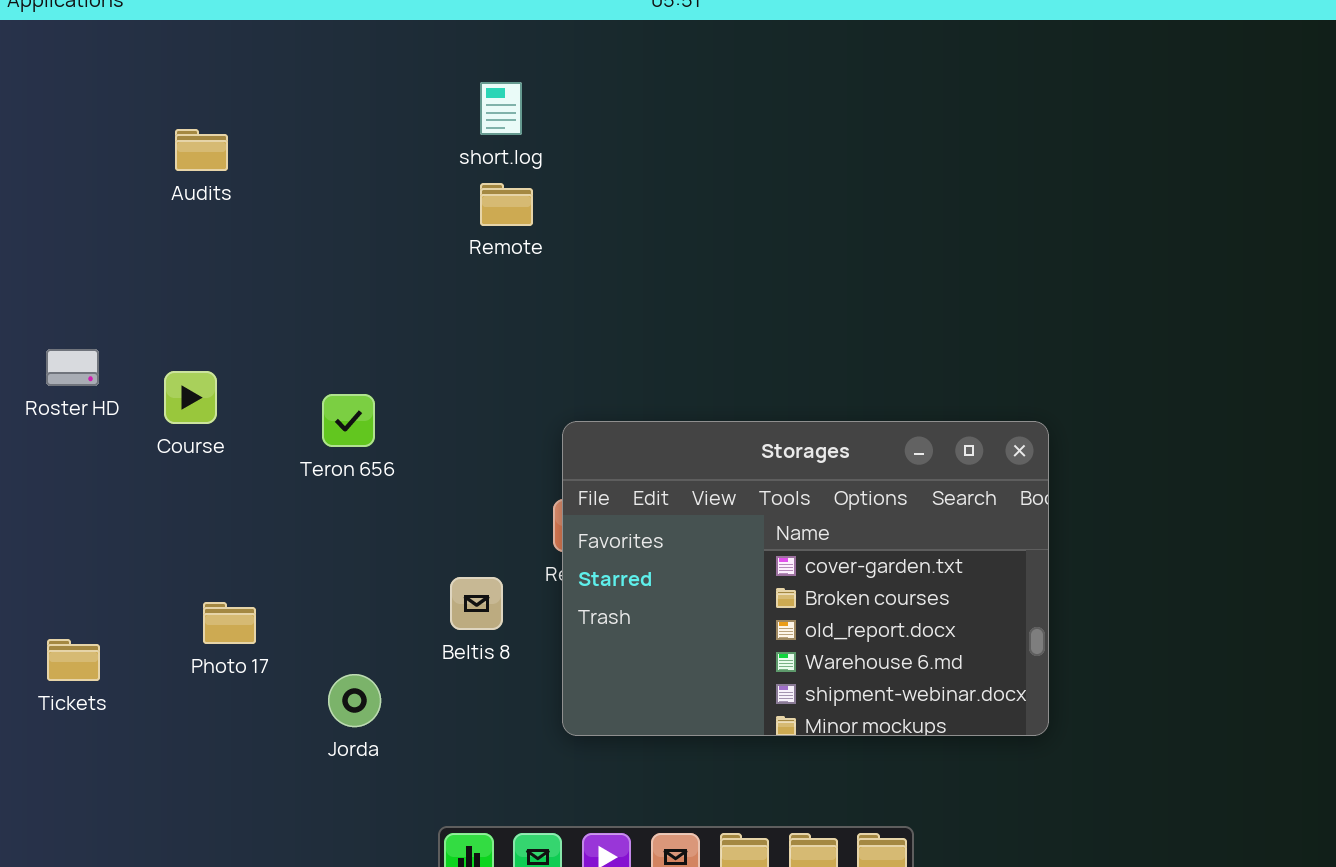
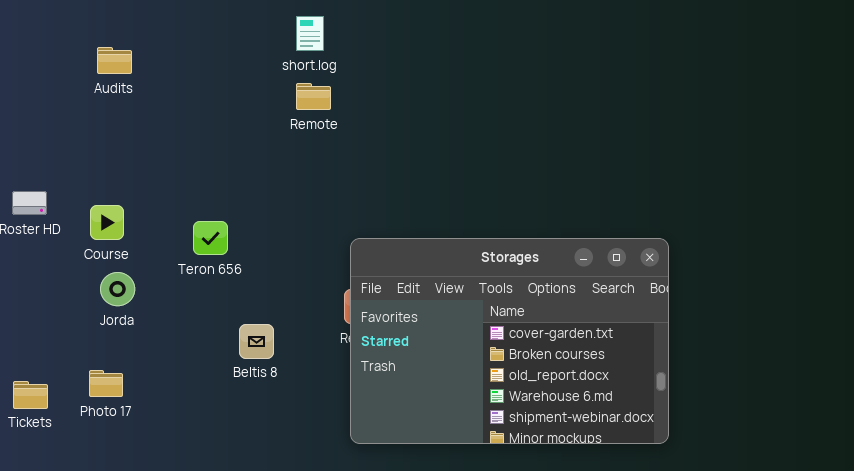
Beltis 8: [450,577,503,630] -> [239,324,274,359], moved
Photo 17: [203,602,256,644] -> [89,370,123,397], moved
Jorda: [328,674,381,727] -> [100,272,135,306], moved

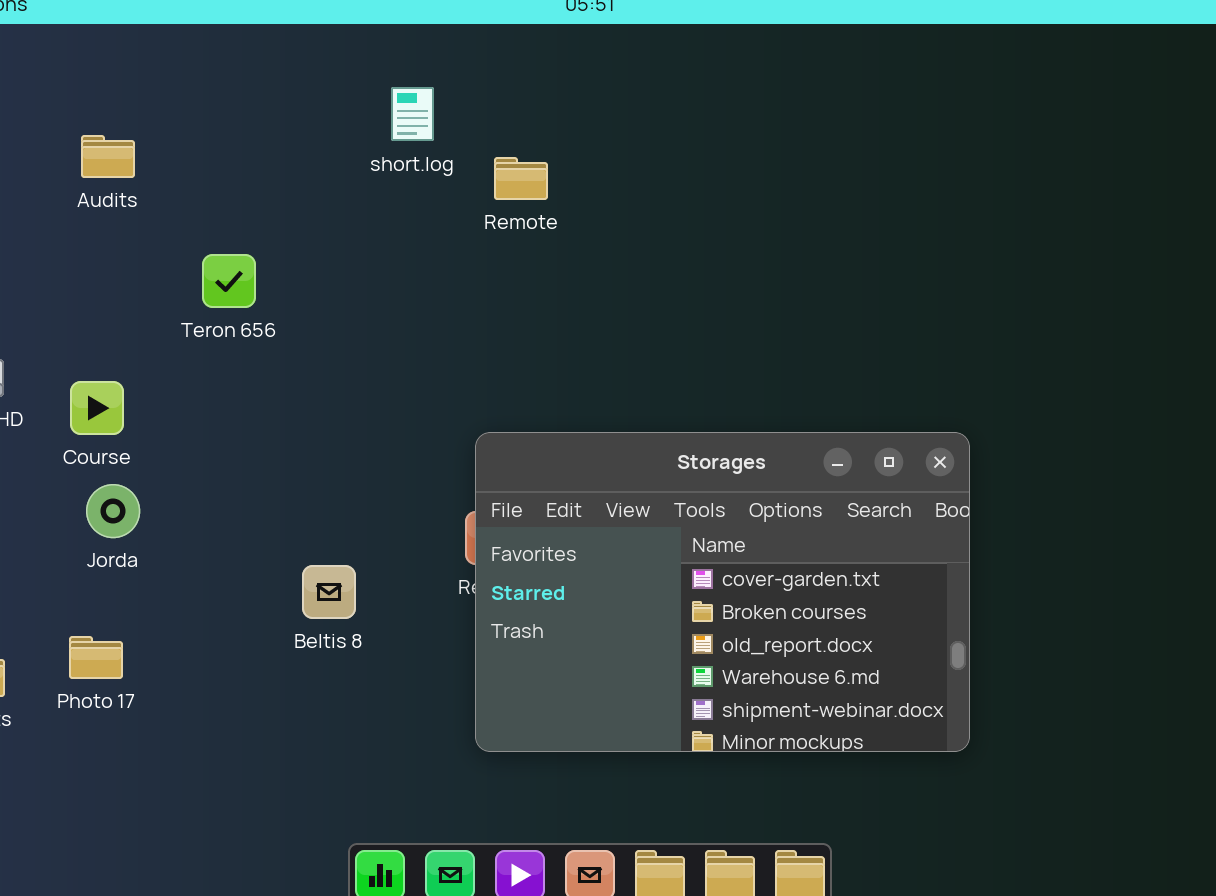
Remote: [296,83,331,110] -> [494,157,548,200], moved
Teron 656: [193,221,228,255] -> [202,254,256,308], moved

